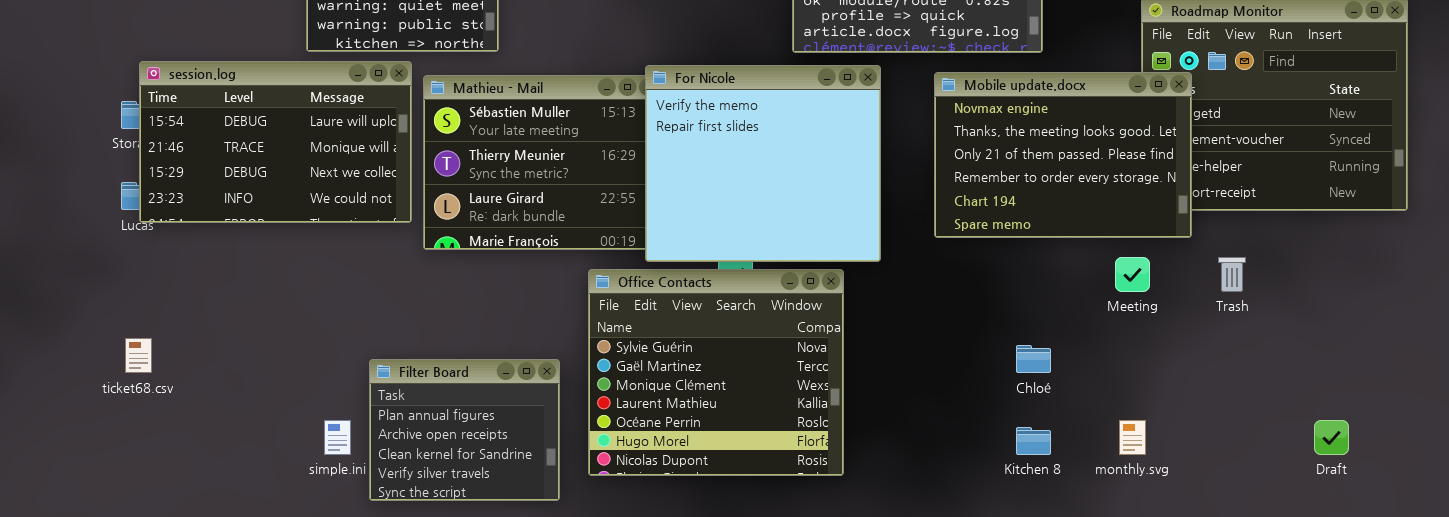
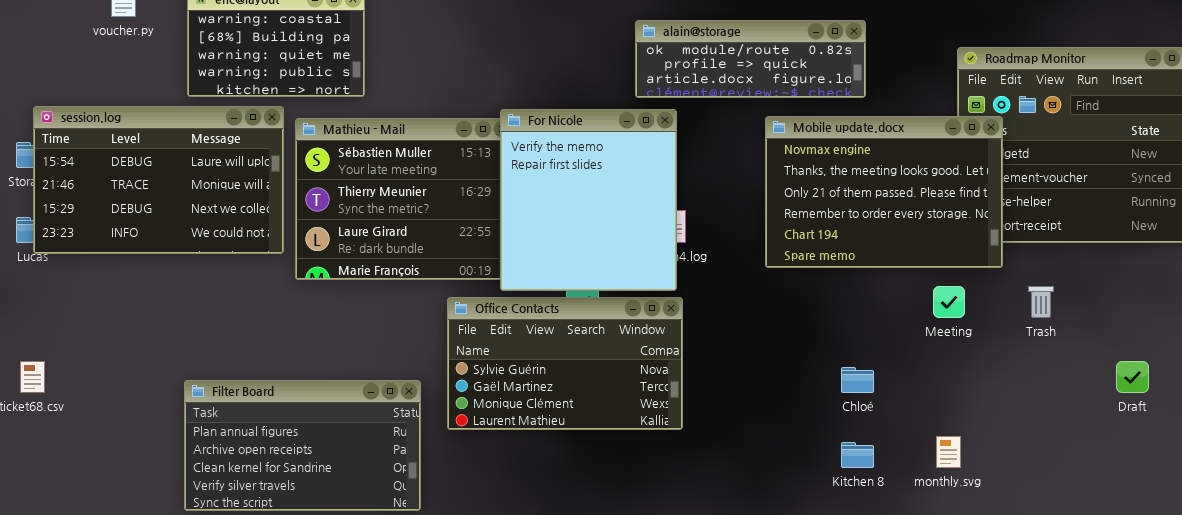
For Nicole: [645,65,881,262] -> [500,109,677,291], resized
Office Contacts: [588,269,844,476] -> [447,297,683,430], resized
Filter Board: [369,359,560,501] -> [184,380,421,511], resized
Draft: [1314,420,1349,455] -> [1116,361,1149,393], moved

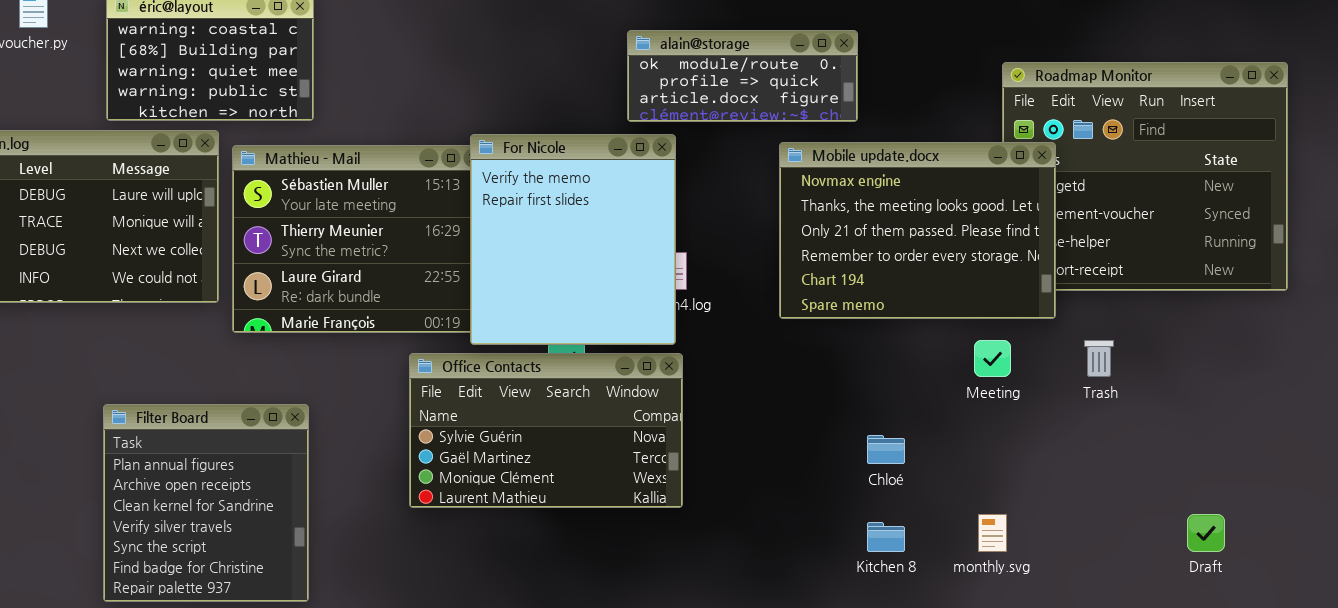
alain@storage: [635,20,866,98] -> [627,30,858,122], resized
Draft: [1116,361,1149,393] -> [1187,514,1225,552], moved
Filter Board: [184,380,421,511] -> [103,404,309,602], resized

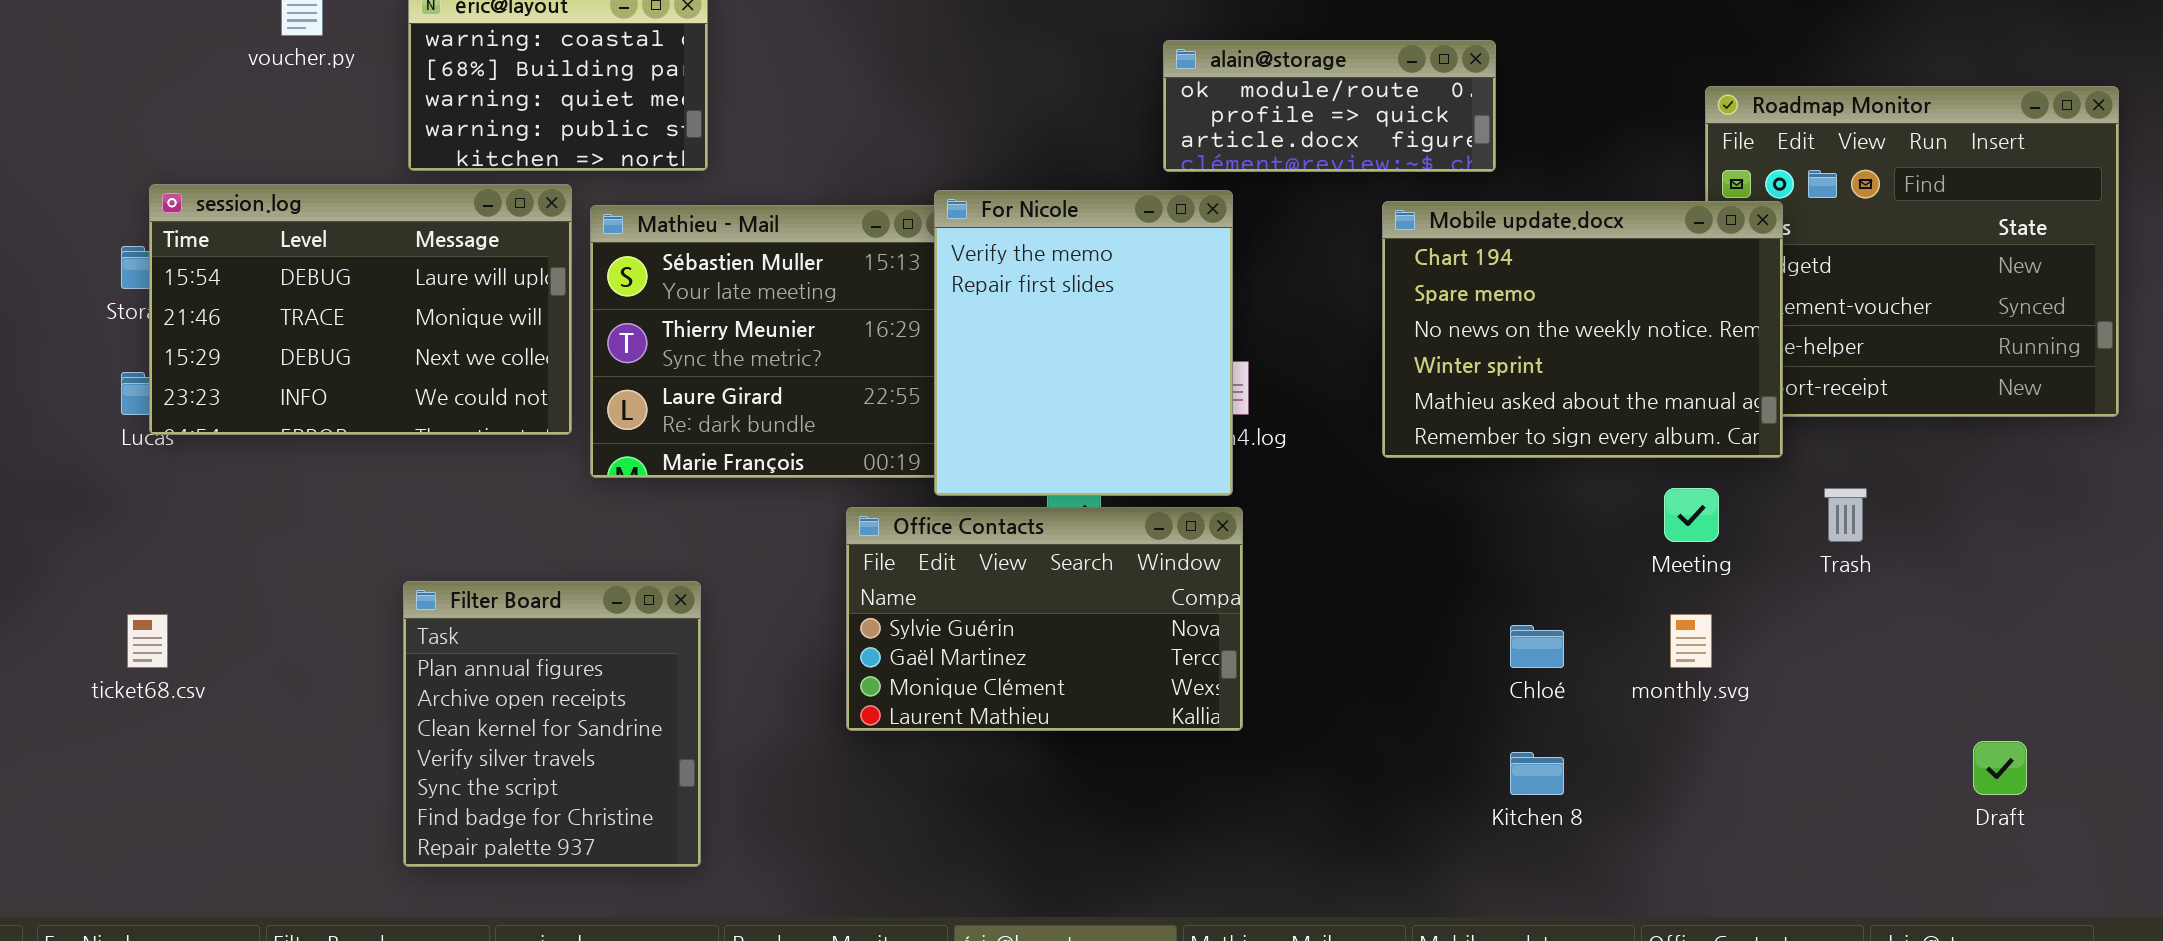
Mobile update.docx: [779,142,1056,319] -> [1382,201,1783,458], scrolled down 4 rows
monthly.svg: [978,514,1007,552] -> [1670,614,1712,668], moved

